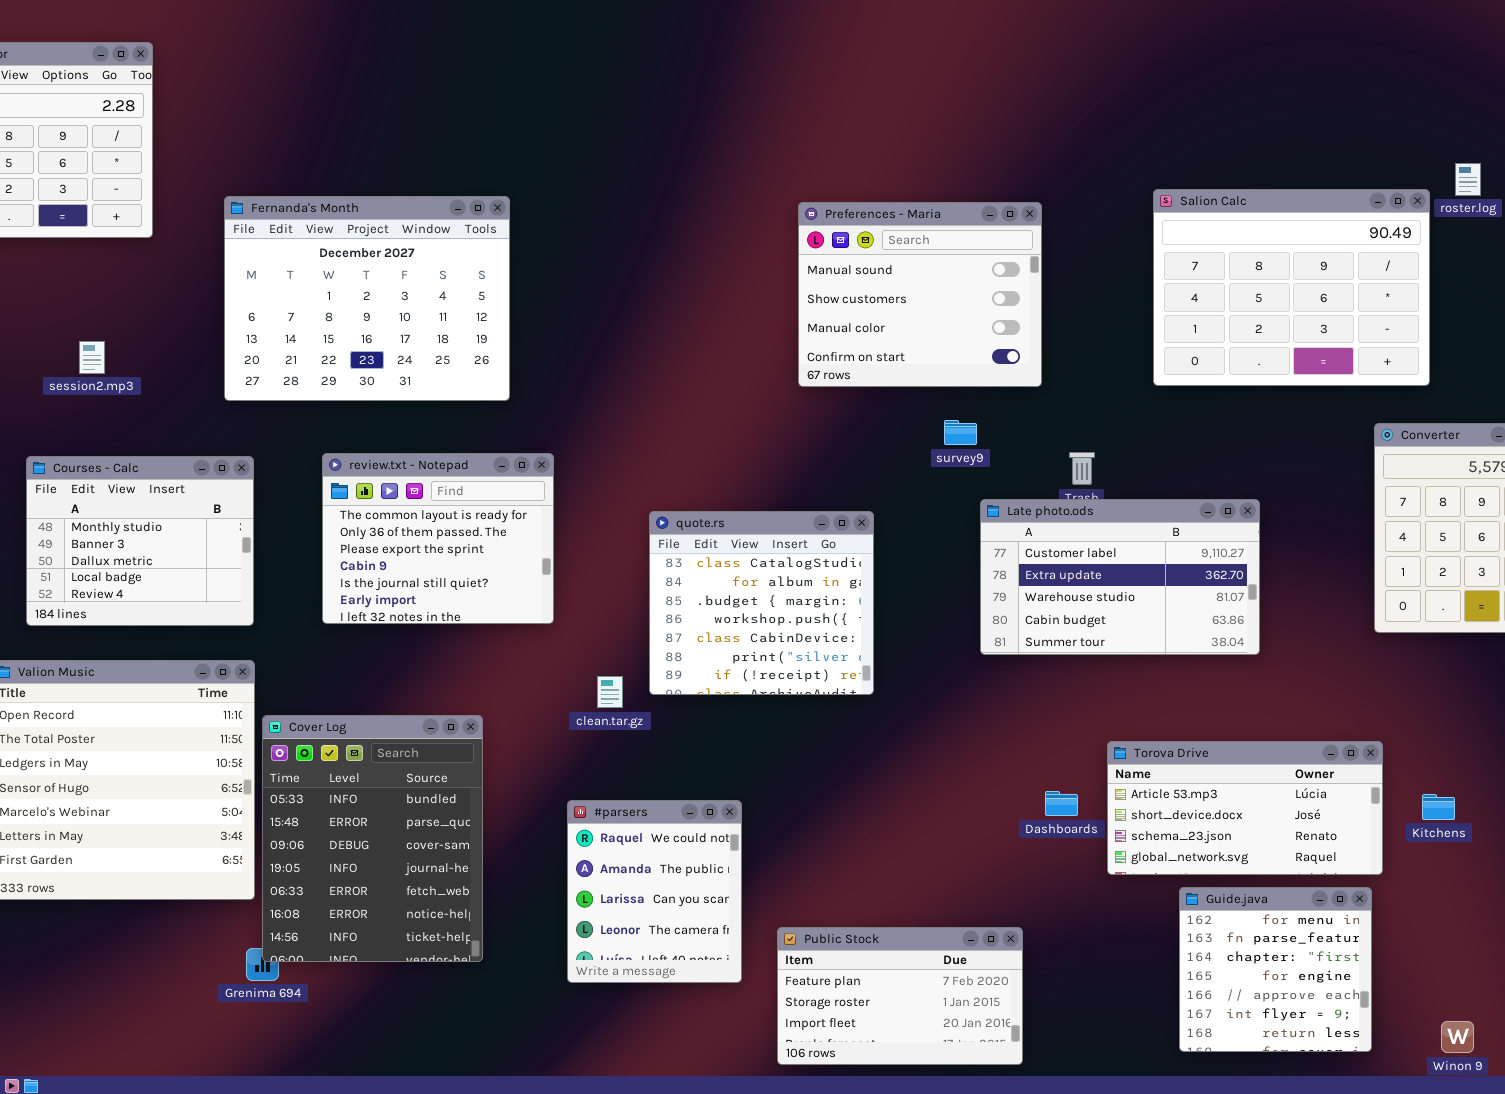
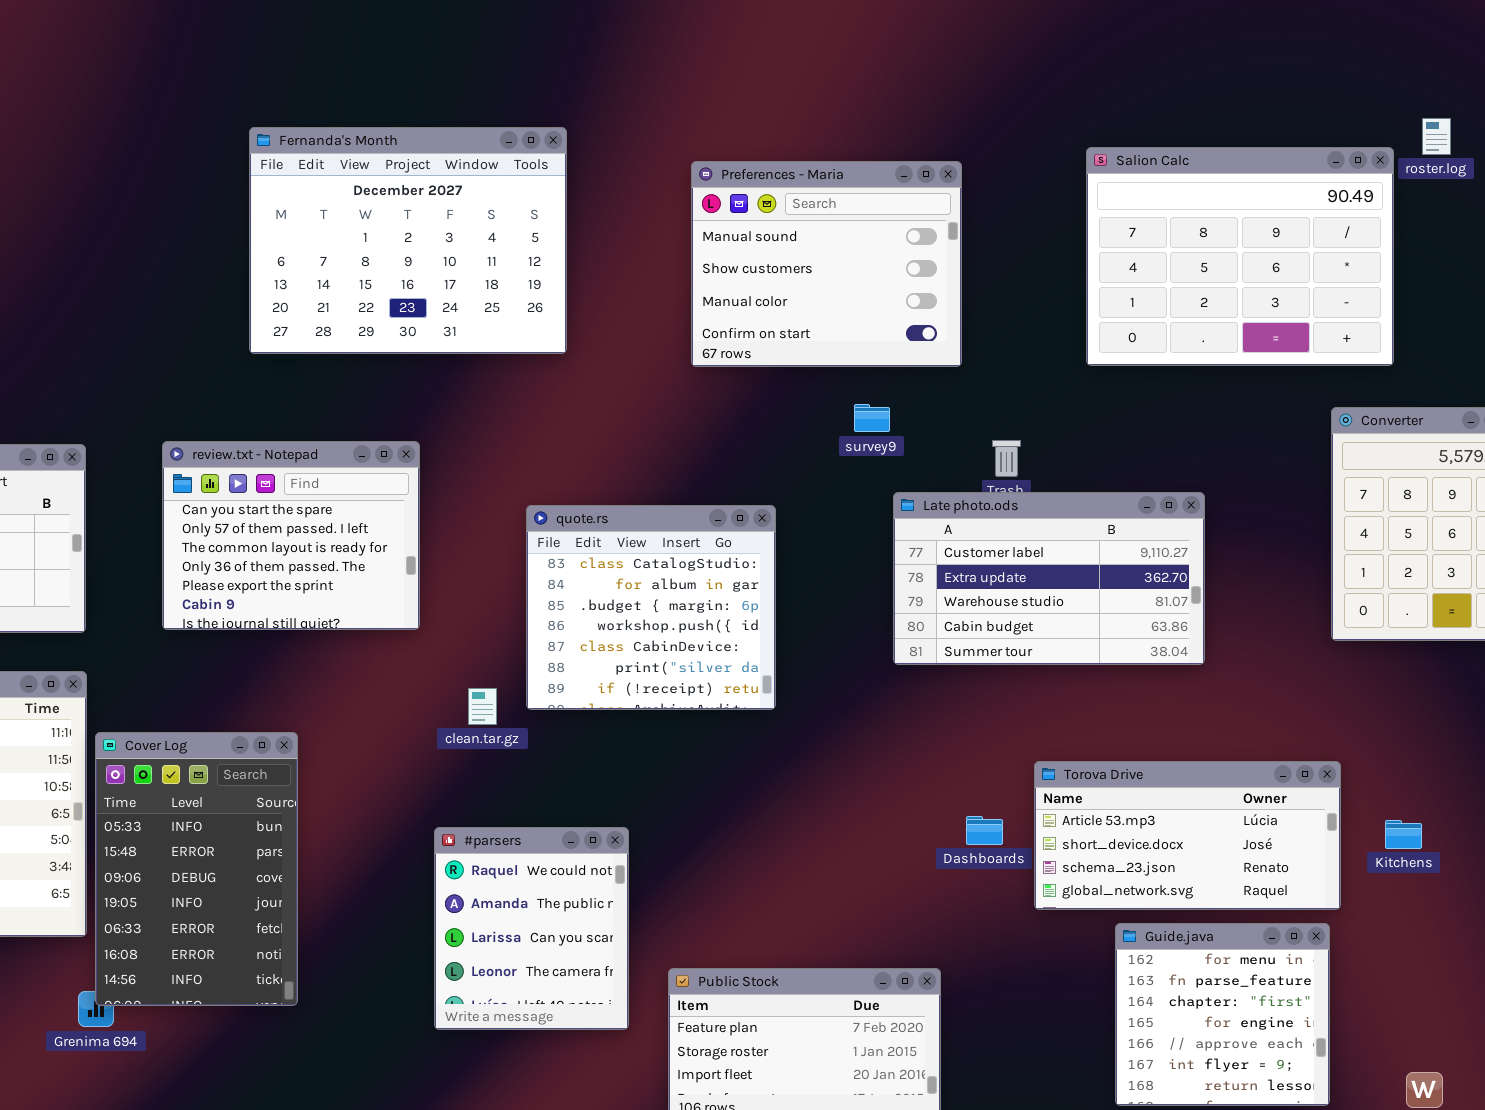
Fernanda's Month: [224,196,510,401] -> [249,127,567,354], moved
review.txt - Notepad: [322,453,554,624] -> [162,441,420,630], scrolled up 2 rows
Cover Log: [262,715,483,962] -> [95,732,298,1006], resized

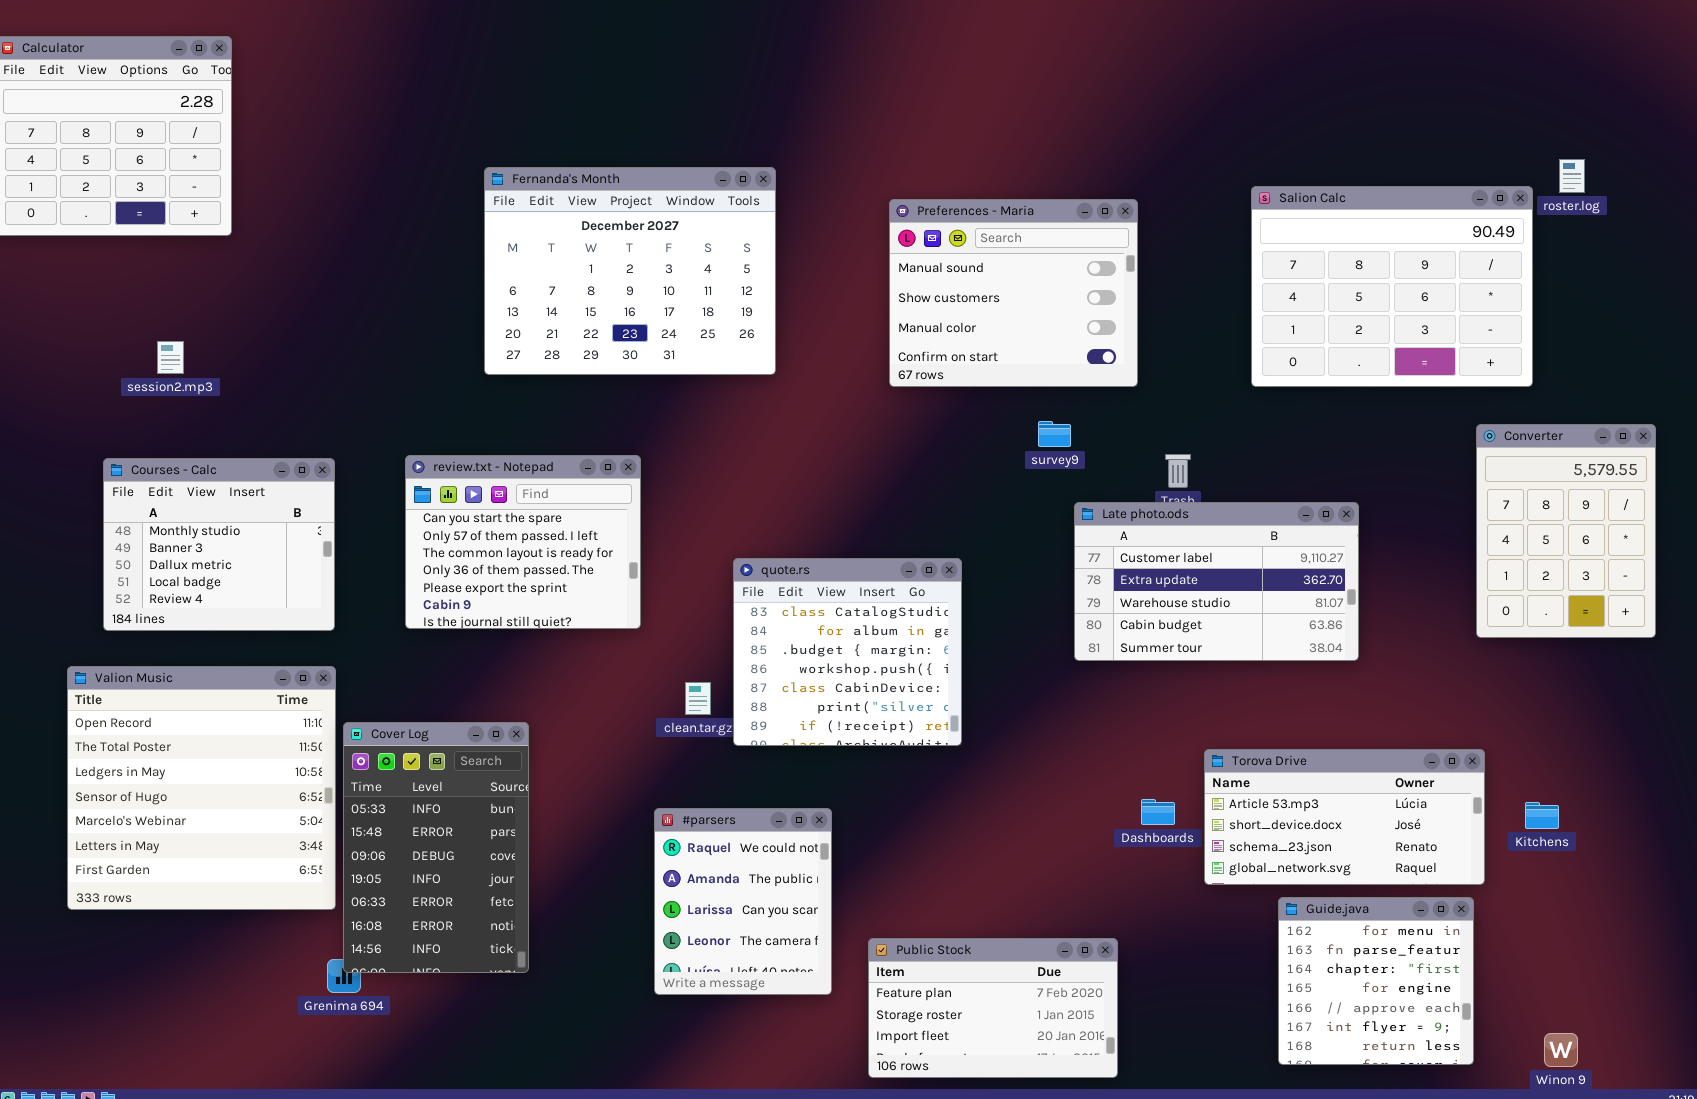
quote.rs: [526,505,776,710] -> [733,558,962,746], moved

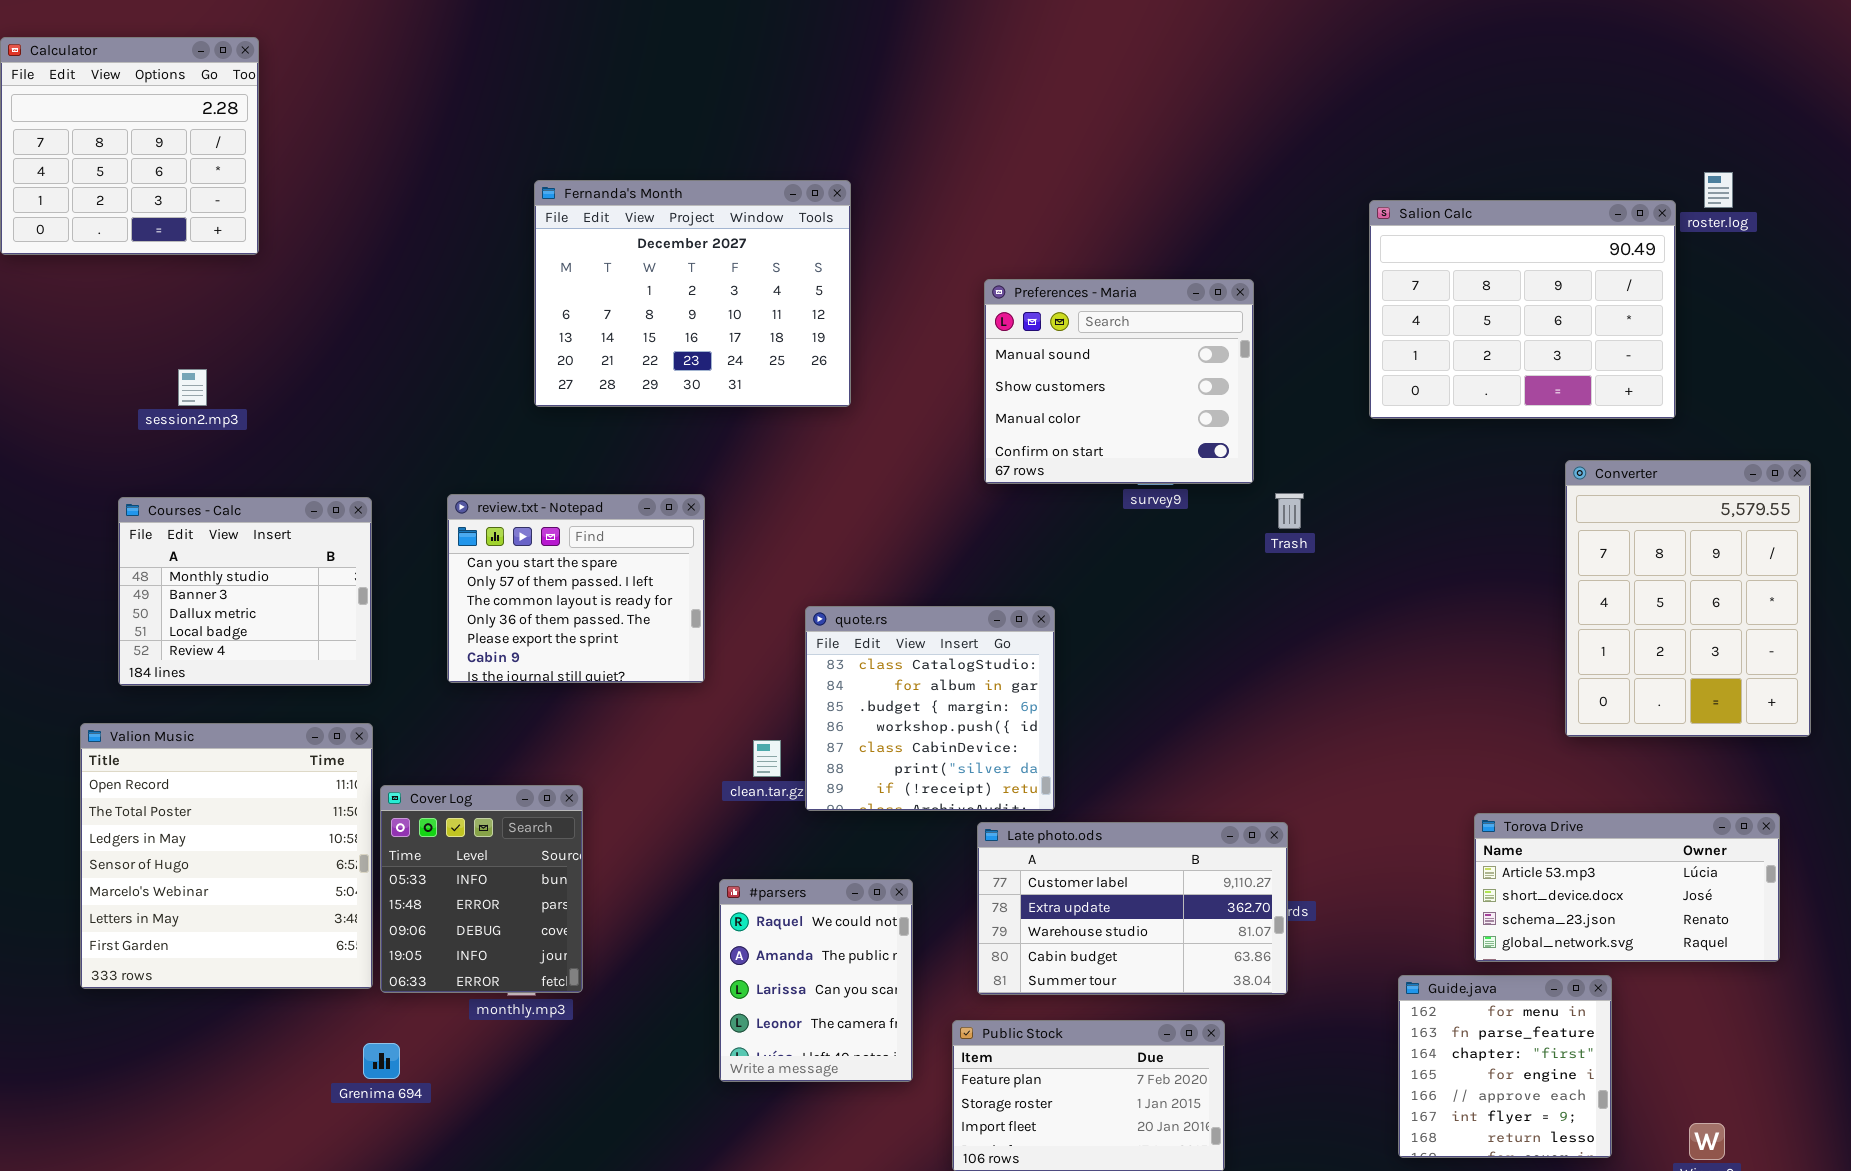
Preferences - Maria: [889,199,1138,387] -> [984,279,1254,484], moved
Converter: [1476,424,1656,638] -> [1565,460,1811,737], resized
Late photo.ods: [1074,502,1359,661] -> [977,822,1288,995], moved
Cover Log: [343,722,529,973] -> [380,785,583,993], resized
Torova Drive: [1204,749,1485,885] -> [1474,813,1780,962], moved

